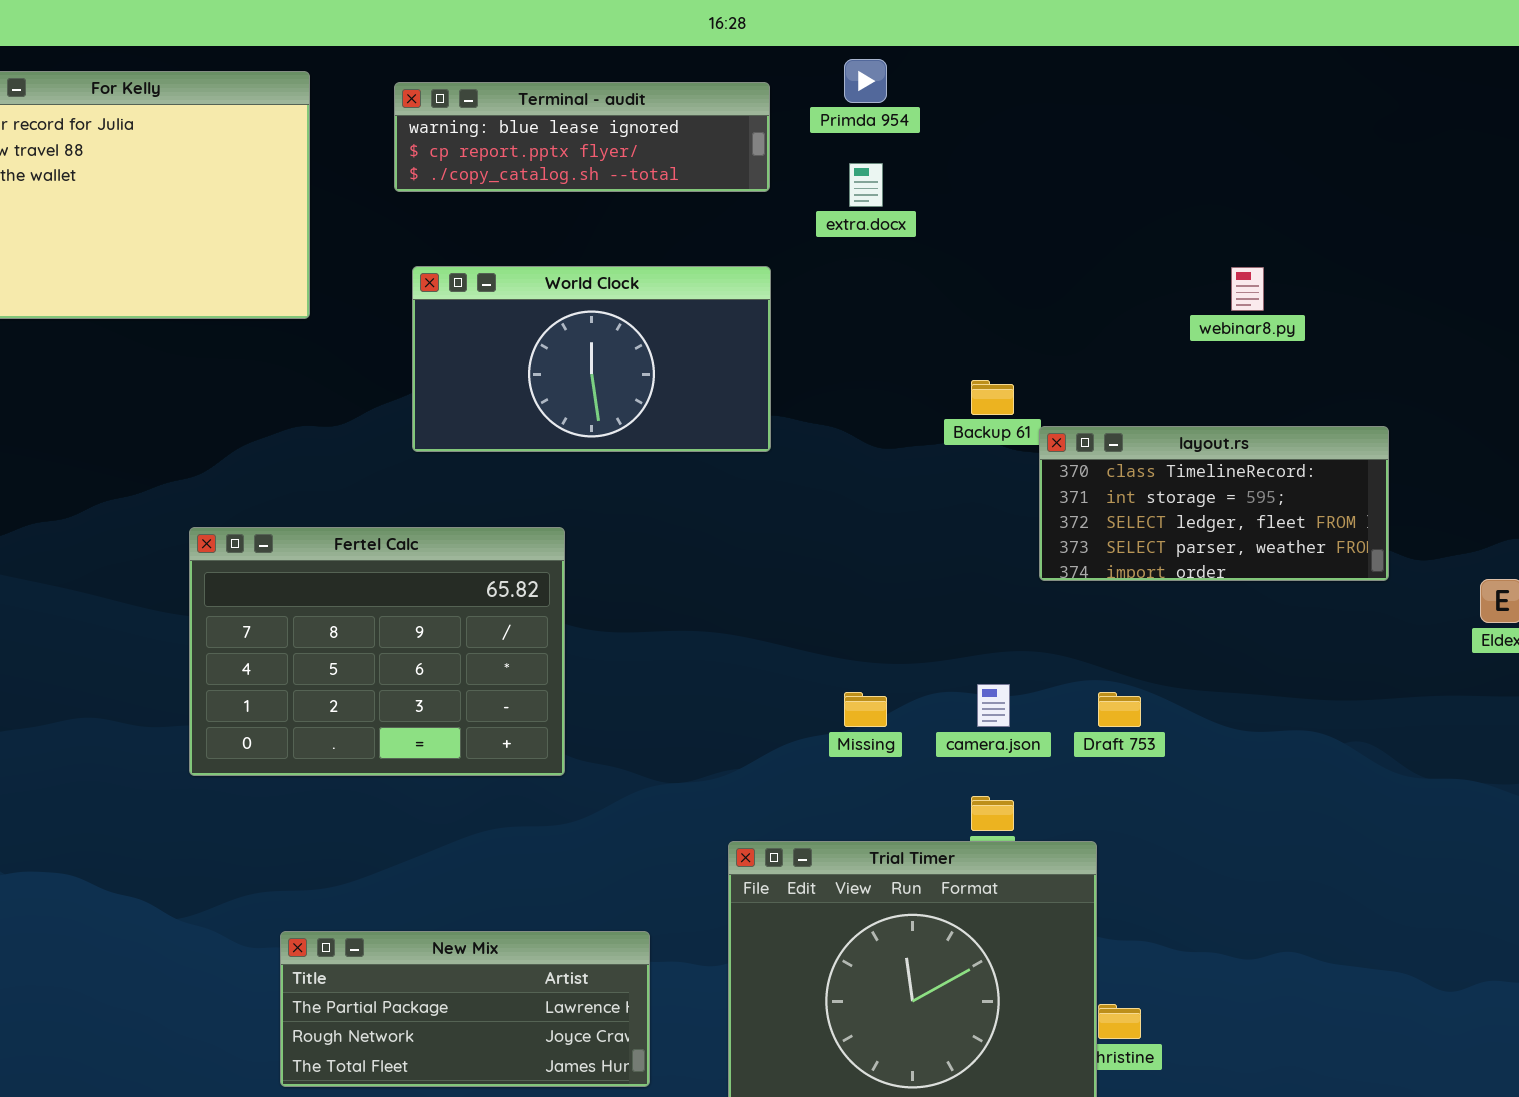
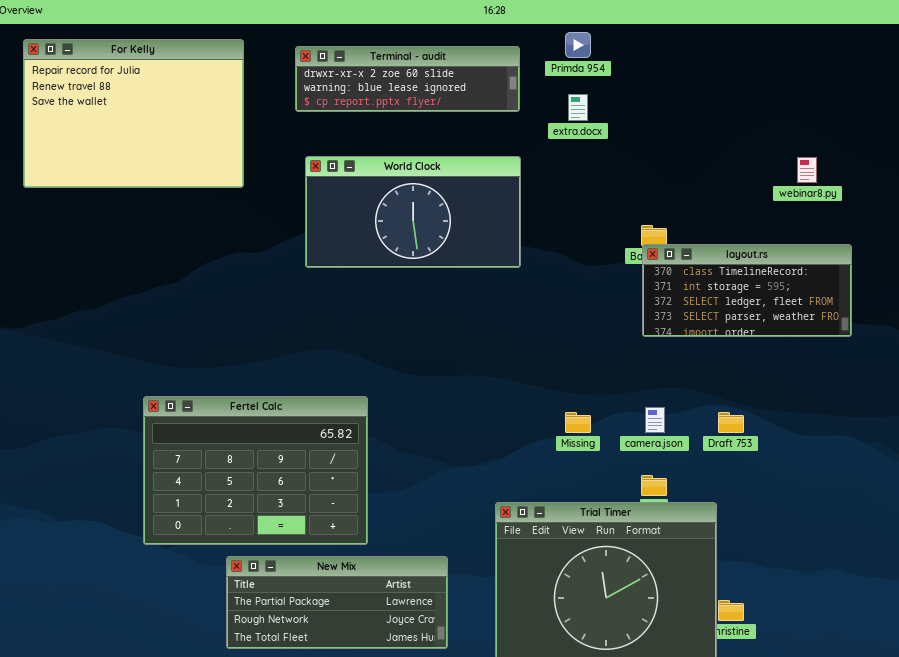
Terminal - audit: [394,82,770,192] -> [295,46,520,112], scrolled up 1 row
layout.rs: [1039,426,1389,581] -> [642,244,852,337], moved
Fertel Calc: [189,527,565,776] -> [143,396,368,545], moved

